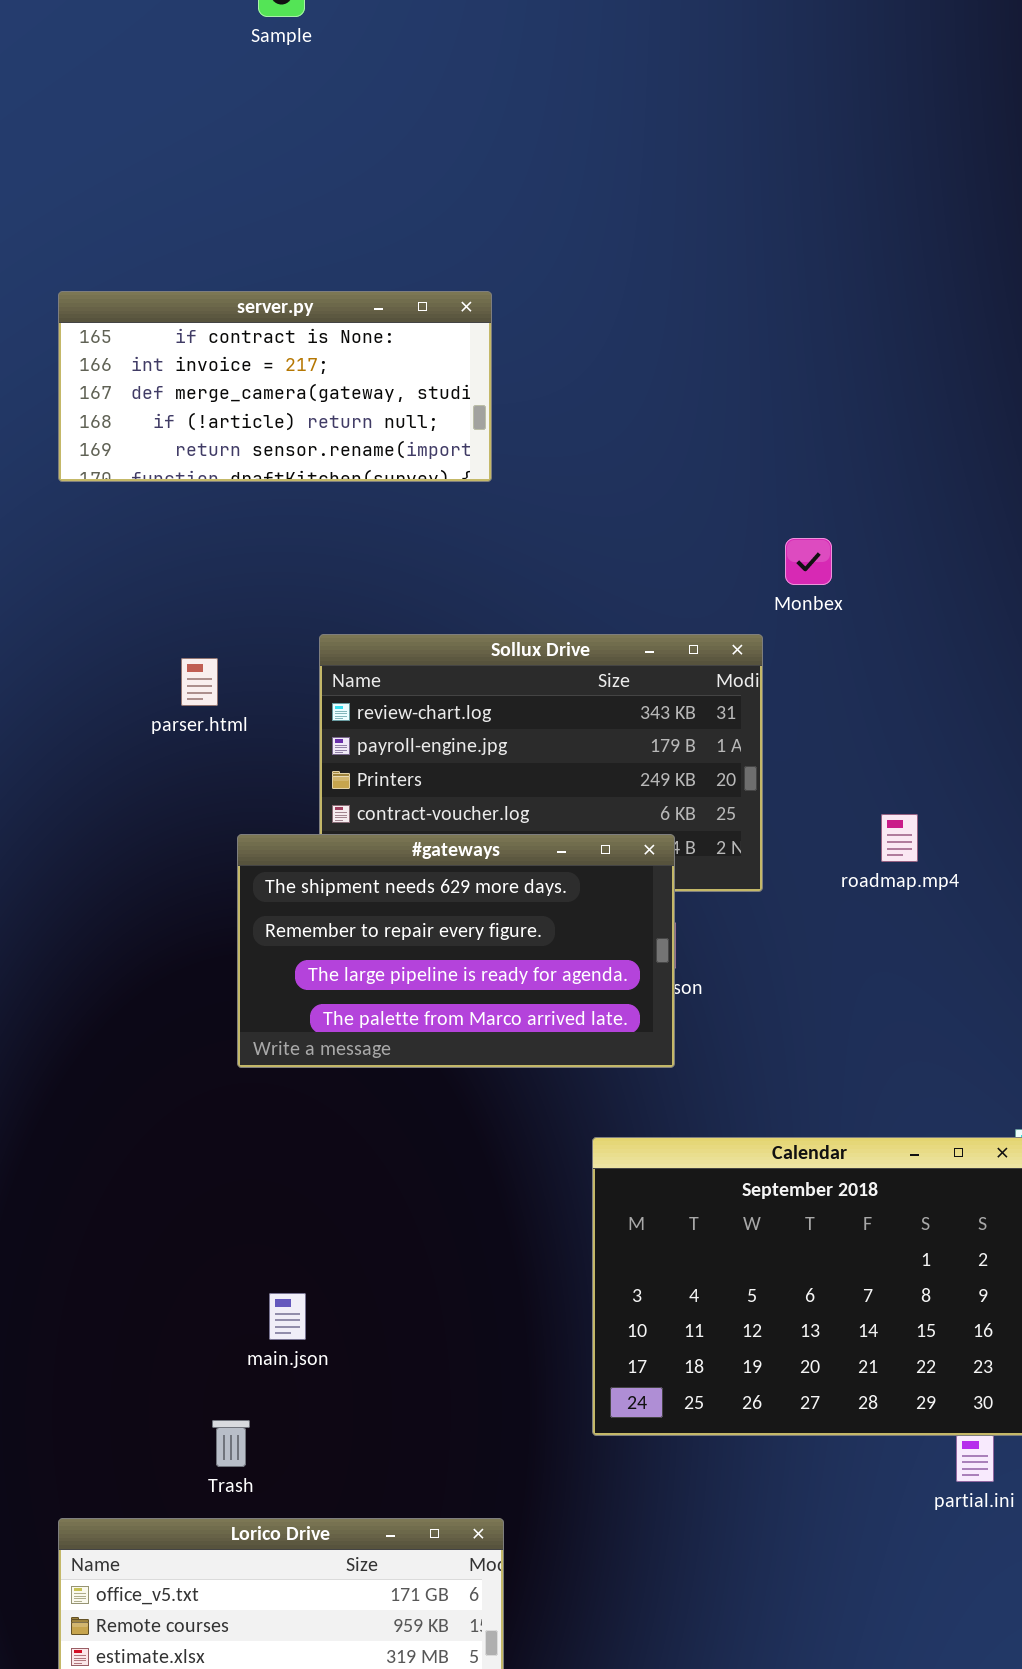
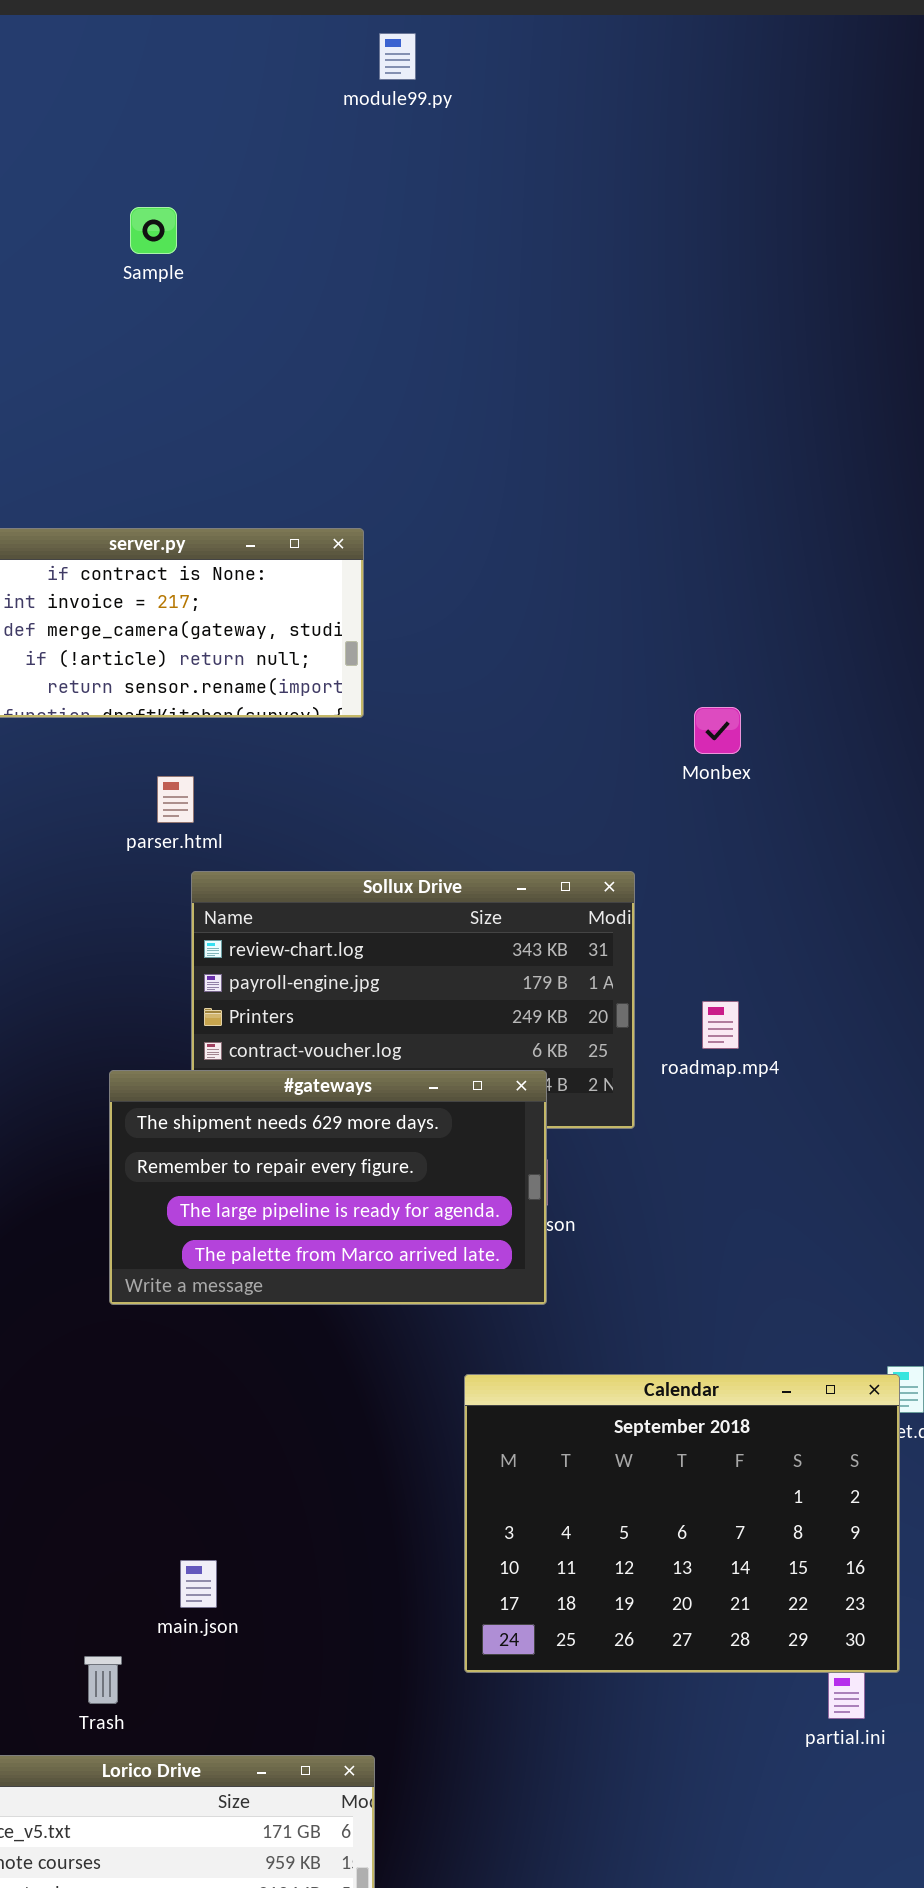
Monbex: [785,538,832,585] -> [694,707,741,754], moved
parser.html: [181,658,218,706] -> [157,776,194,823], moved
roadmap.mp4: [881,814,918,862] -> [702,1001,739,1049], moved
main.json: [269,1293,306,1340] -> [180,1560,217,1608], moved

